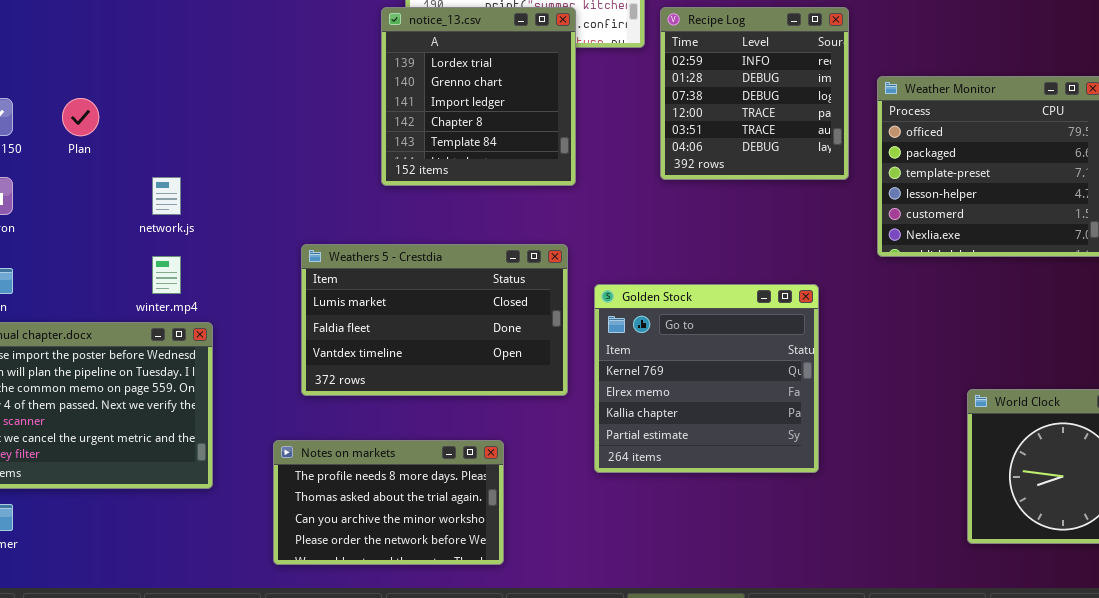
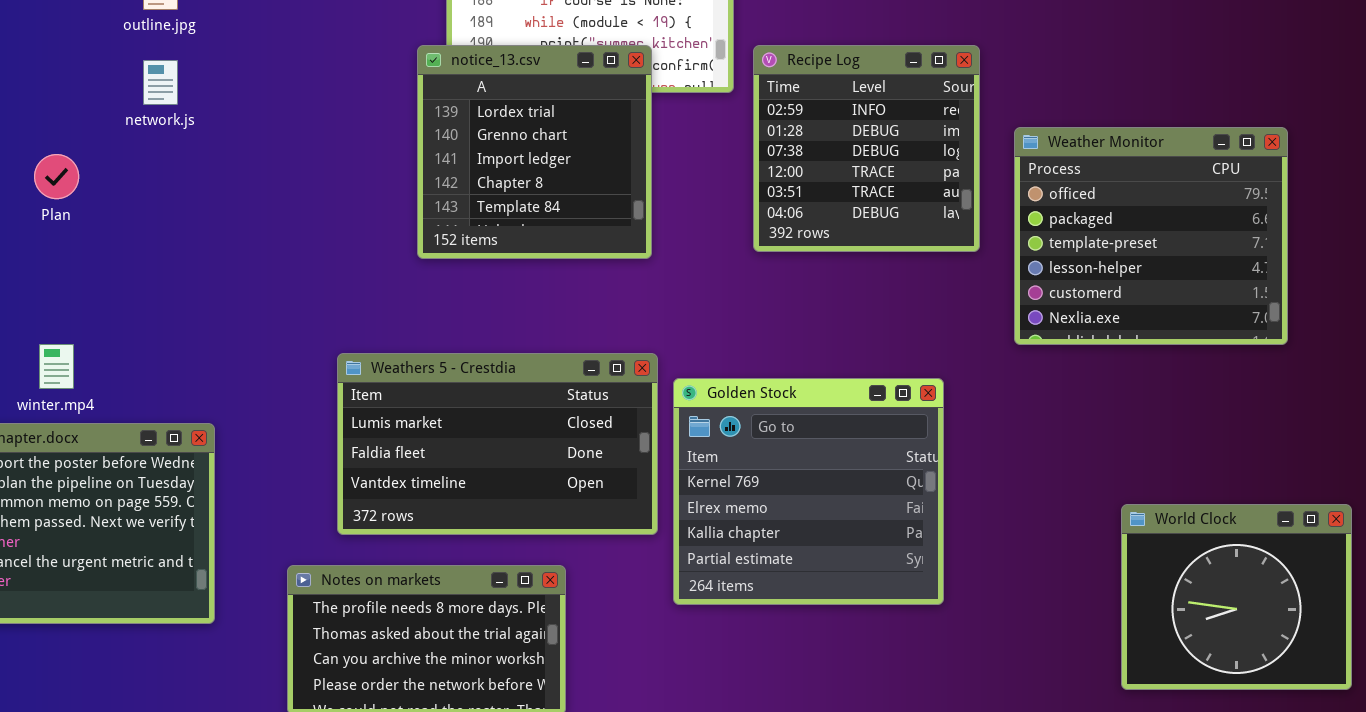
network.js: [152,177,181,215] -> [143,60,178,105], moved
Weathers 5 - Crestdia: [301,244,568,396] -> [337,353,658,535], moved
winter.mp4: [152,256,181,294] -> [39,344,74,389], moved

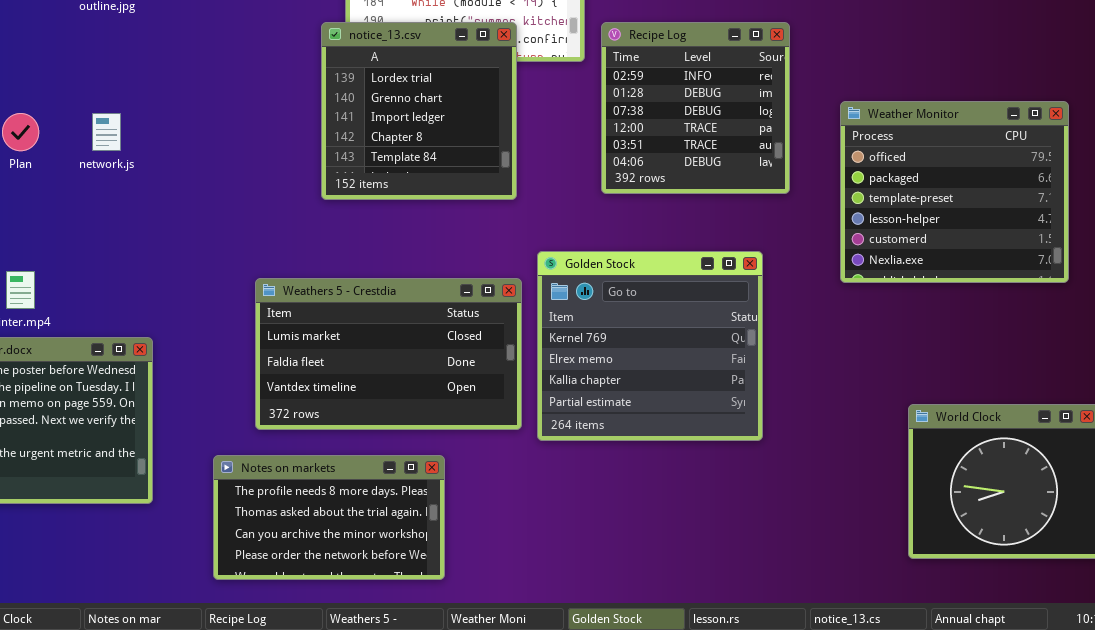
network.js: [143,60,178,105] -> [92,113,121,151], moved
Weather Monitor: [1014,127,1288,345] -> [840,101,1069,283], moved
Golden Stock: [673,378,944,605] -> [537,251,763,441], moved

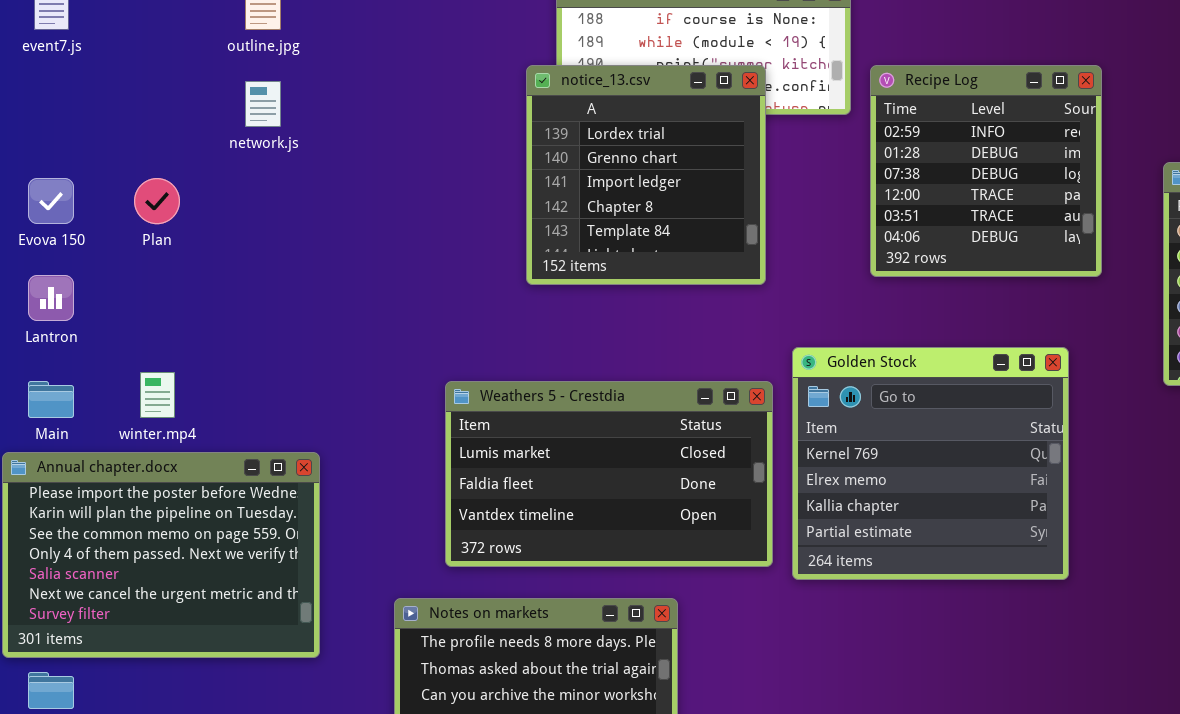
network.js: [92,113,121,151] -> [245,81,281,127], moved

